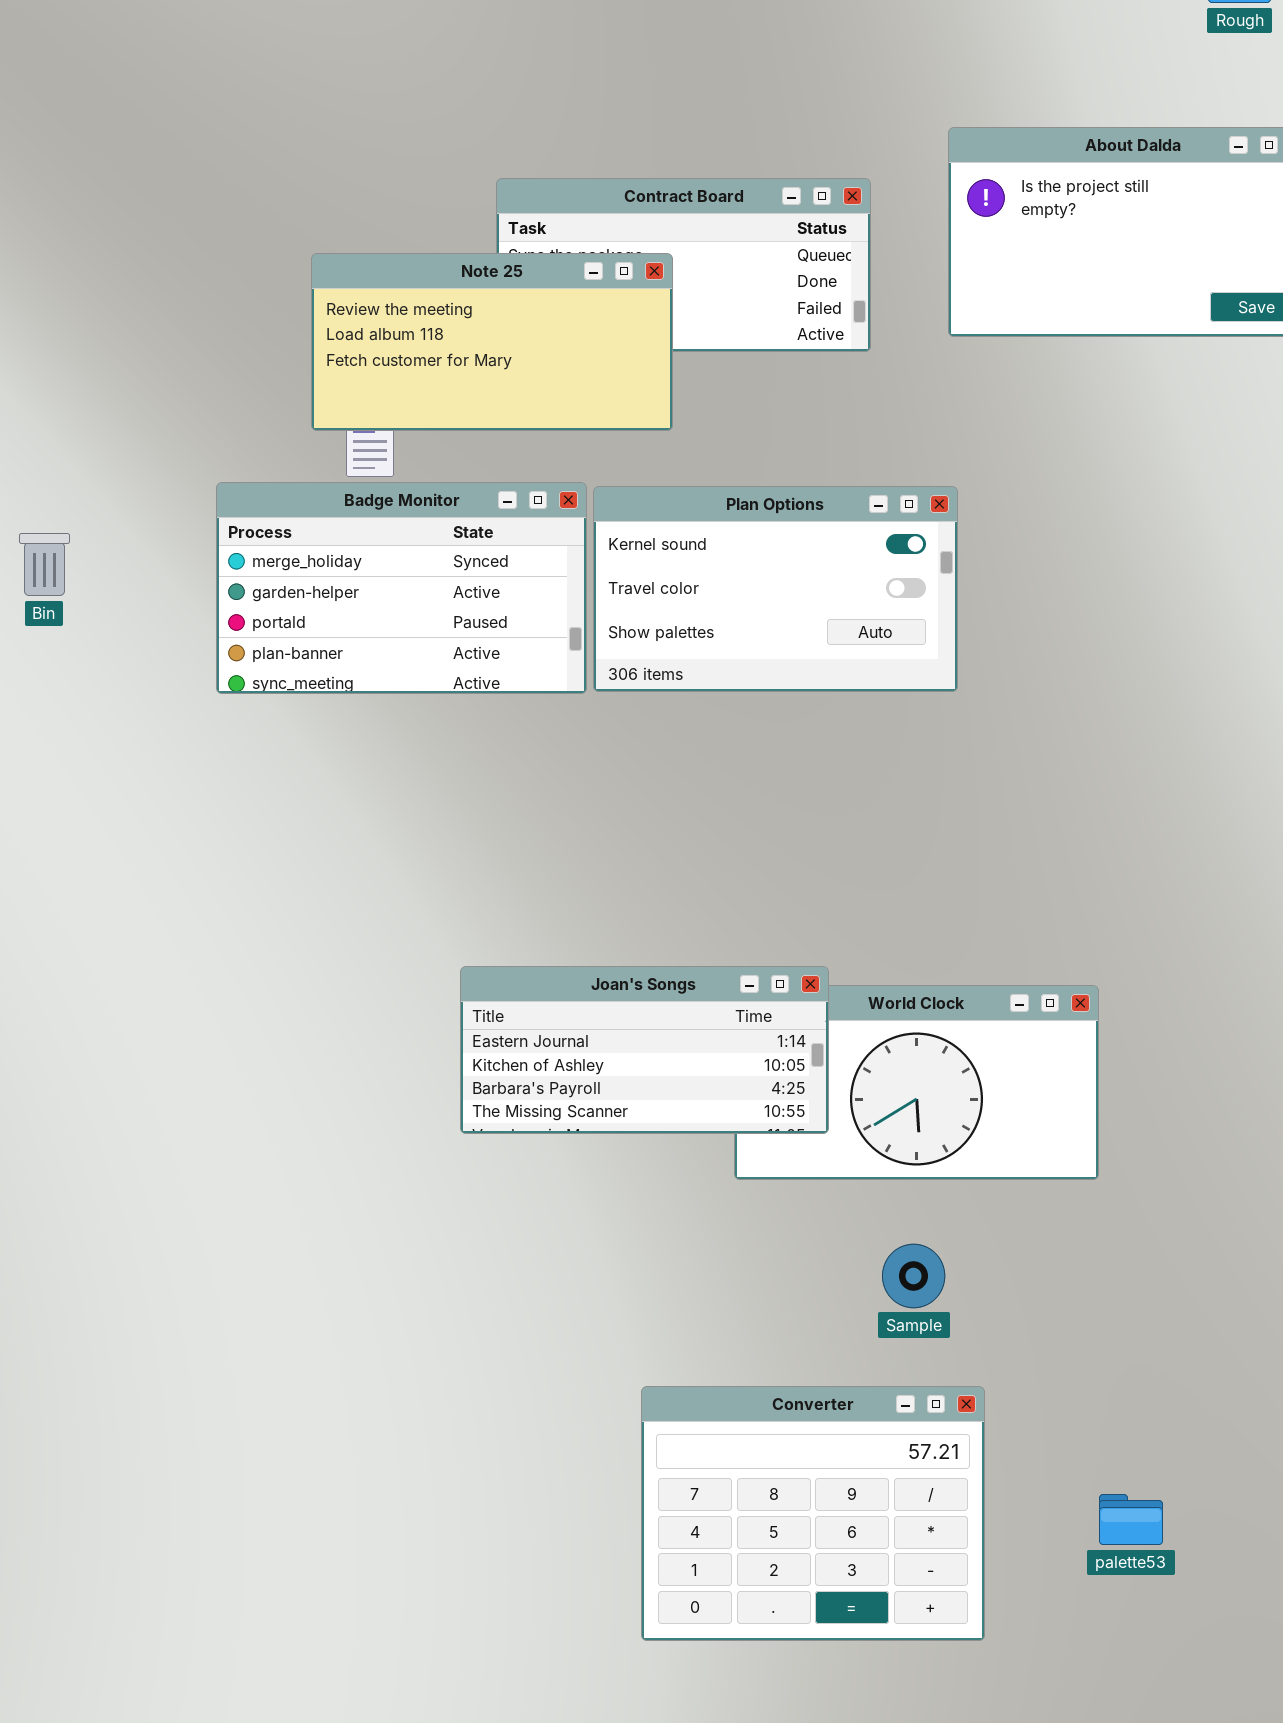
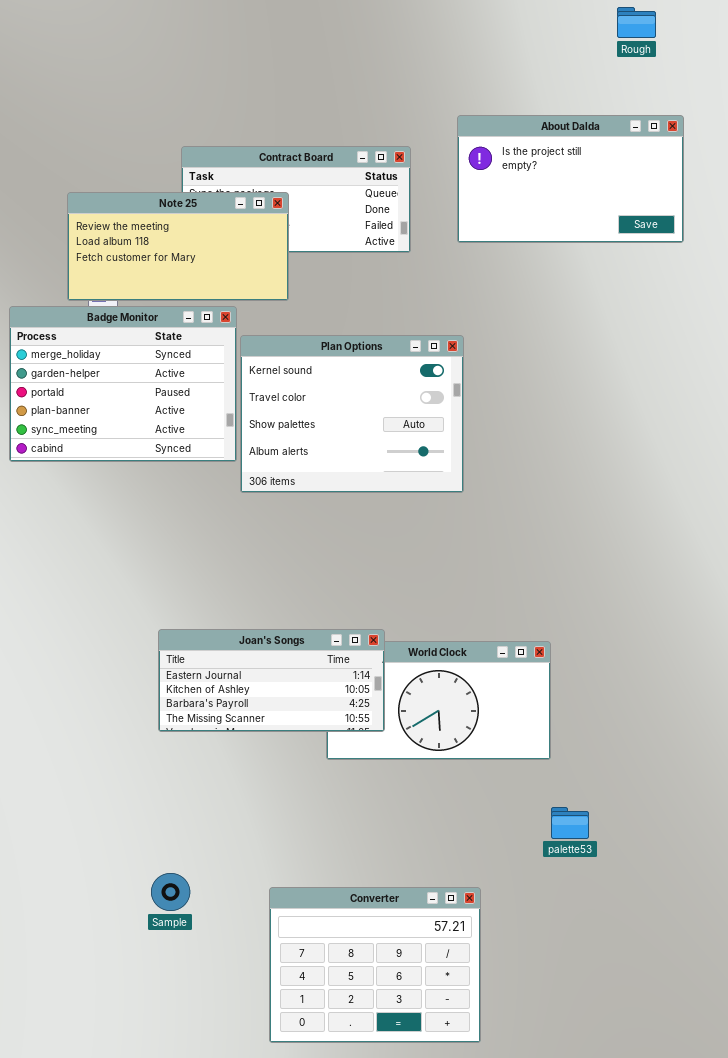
Badge Monitor: [216,482,587,694] -> [9,306,237,462], resized
Plan Options: [593,486,958,692] -> [240,335,464,493], resized
Sample: [882,1244,945,1308] -> [151,873,190,911], moved
palette53: [1099,1494,1163,1545] -> [551,807,589,839], moved

